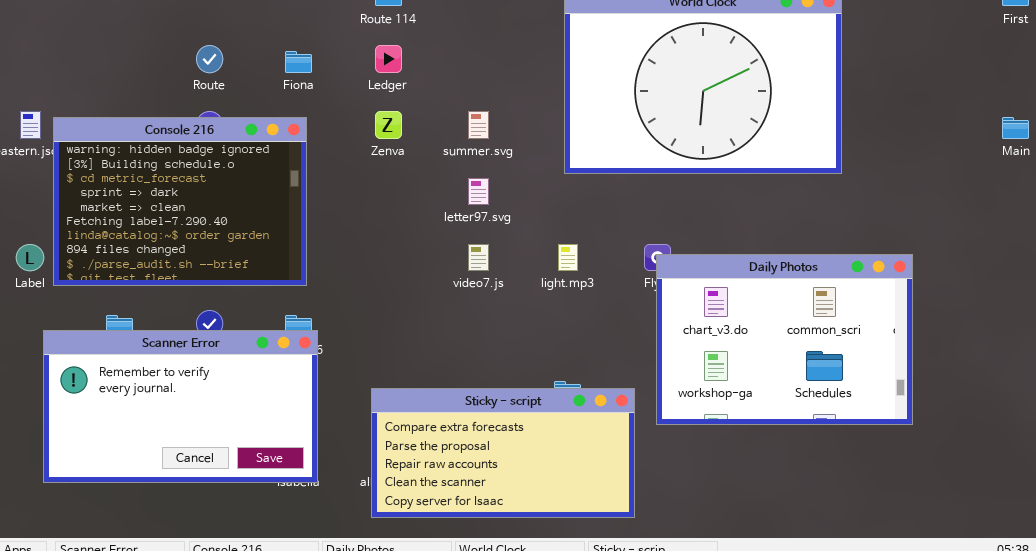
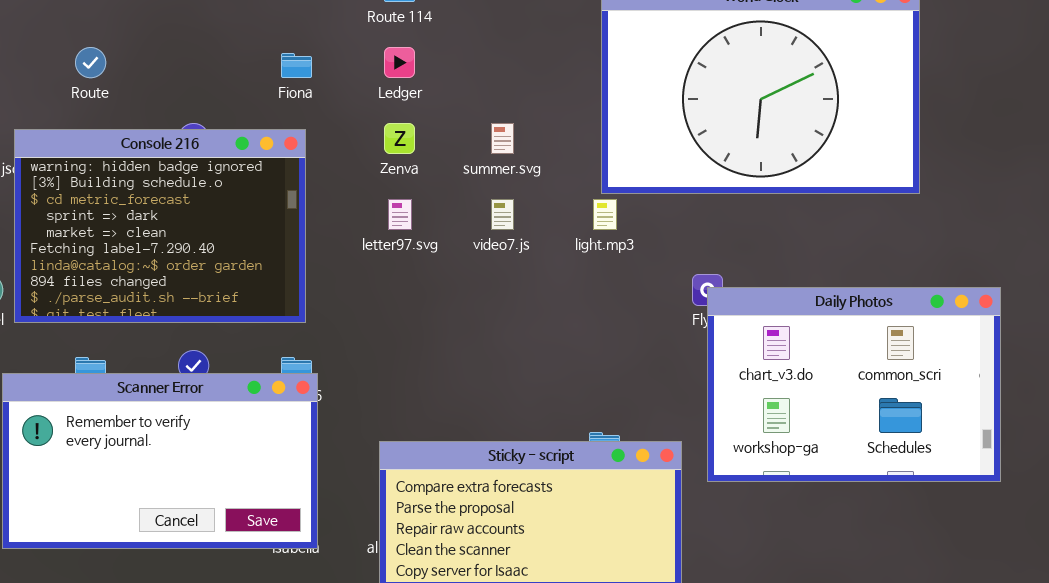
Route: [196,45,223,73] -> [75,47,106,78], moved
letter97.svg: [468,178,489,205] -> [388,199,412,230], moved
video7.js: [468,244,489,271] -> [491,199,514,230], moved
light.mp3: [558,244,578,271] -> [593,199,617,230], moved

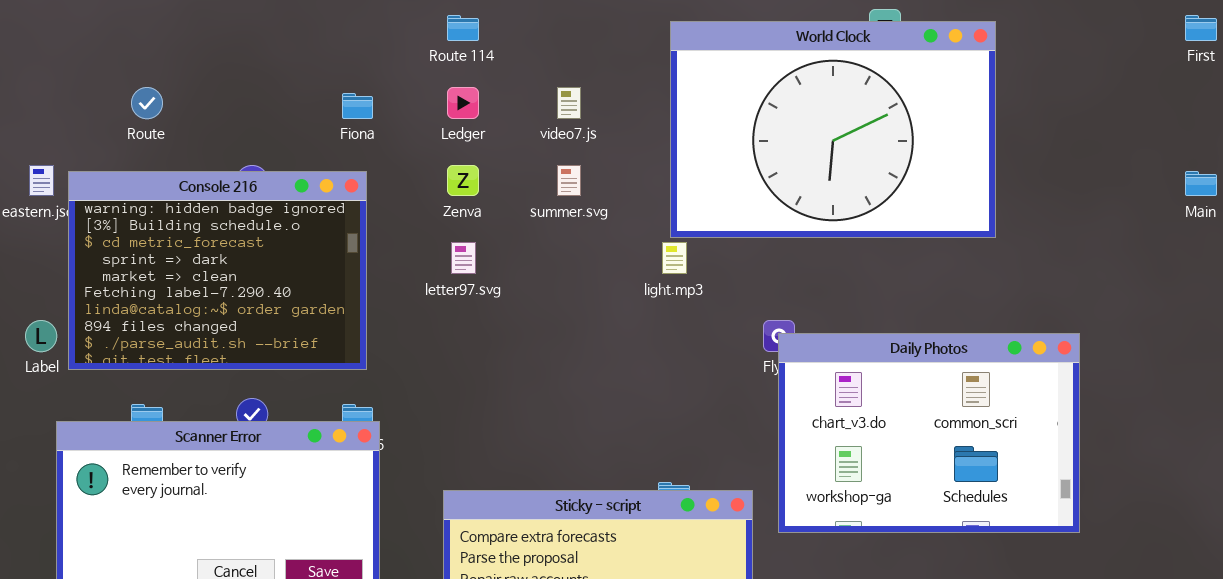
video7.js: [491,199,514,230] -> [557,87,581,119], moved

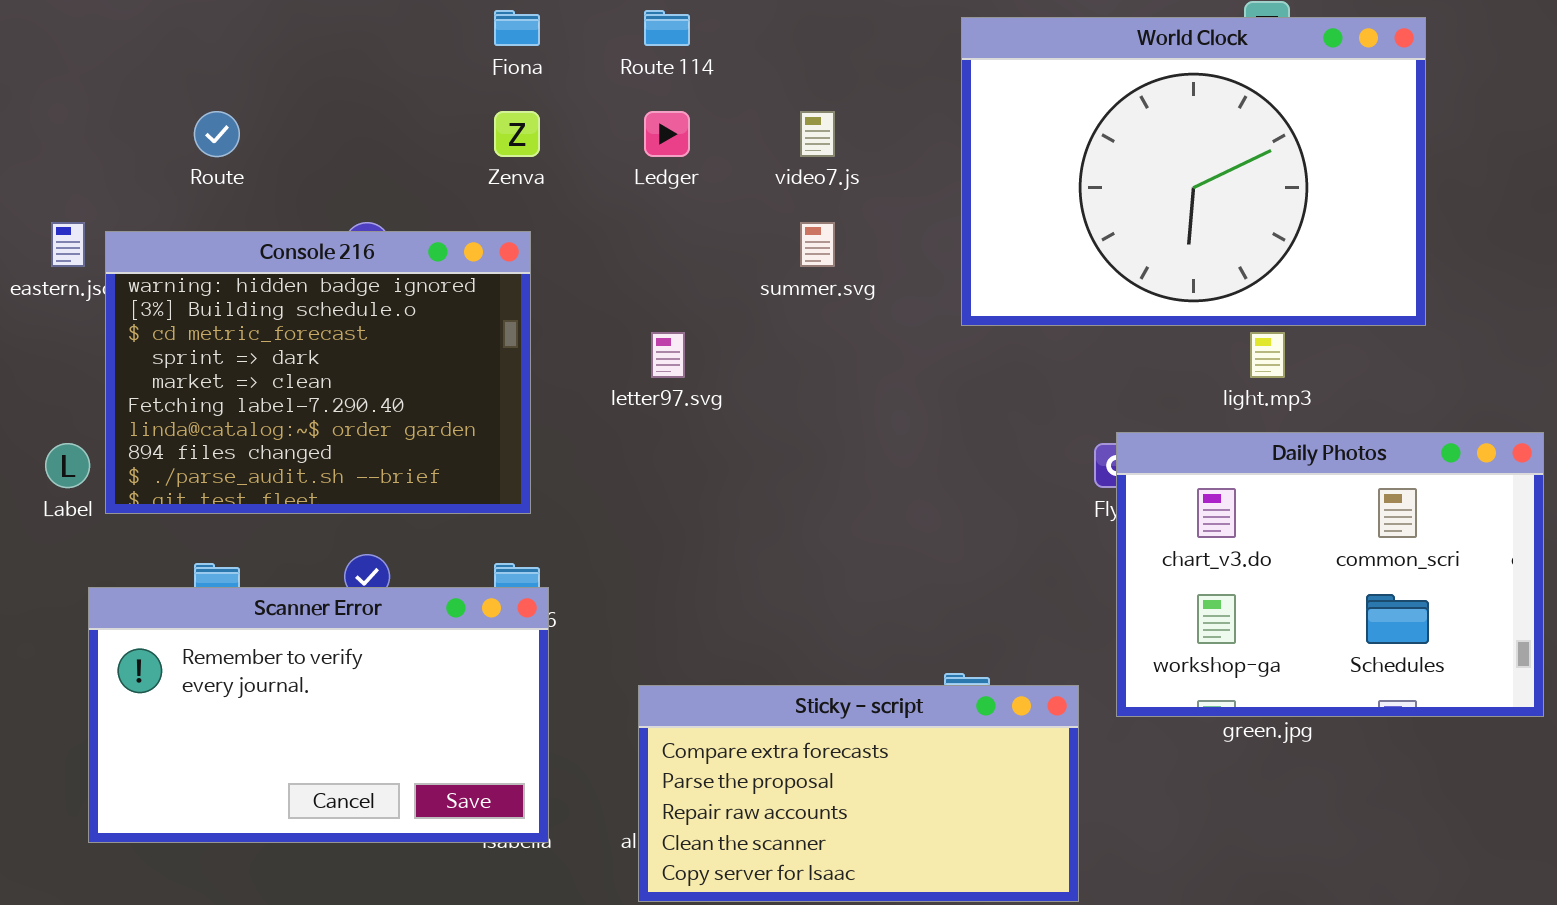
Fiona: [342,93,373,119] -> [494,10,540,46], moved
Zenva: [447,165,479,196] -> [494,111,540,157], moved
light.mp3: [662,242,687,274] -> [1250,332,1285,378], moved
Daily Photos: [778,333,1080,533] -> [1116,432,1544,717], moved

